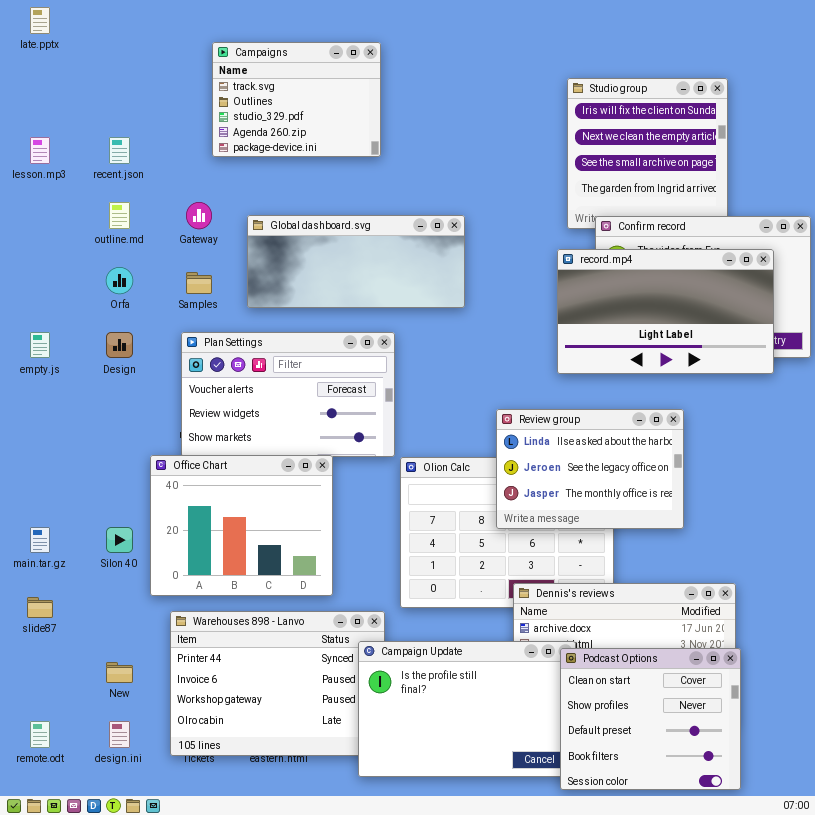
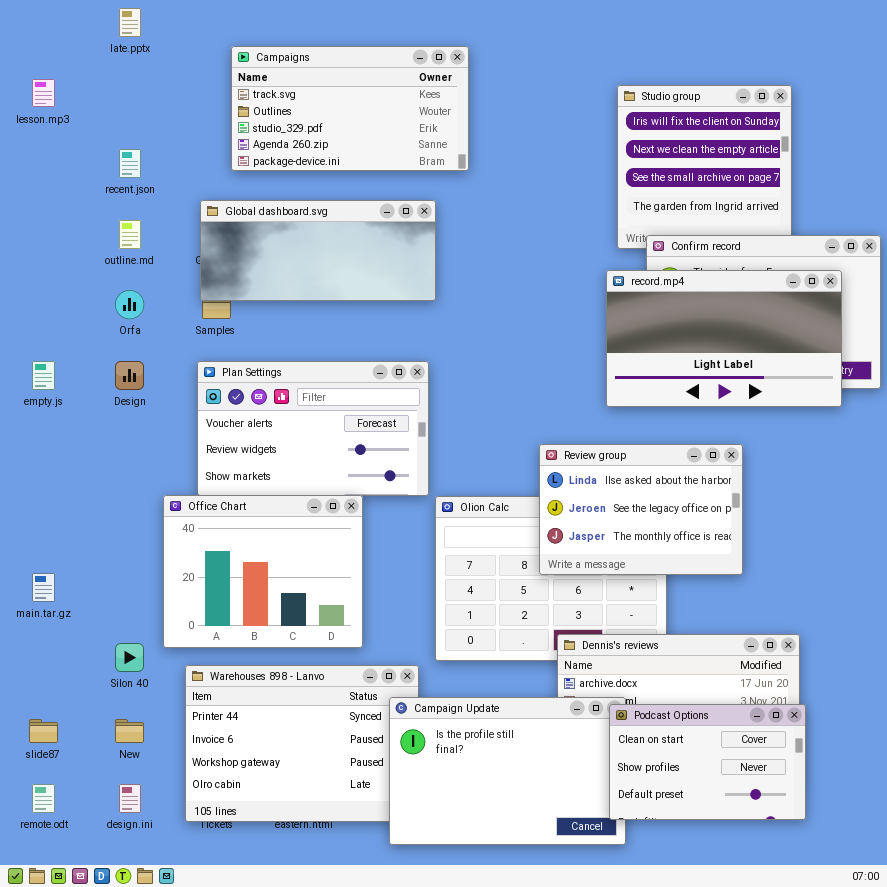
late.pptx: [30,7,50,34] -> [119,8,141,37], moved
Campaigns: [212,42,381,157] -> [231,46,469,171], resized
lesson.mp3: [30,137,50,164] -> [32,79,55,107], moved
Global dashboard.svg: [247,215,465,308] -> [200,200,436,301], moved
Silon 40: [106,527,133,553] -> [115,643,144,672], moved
slide87: [27,597,53,618] -> [29,719,58,743], moved
Podcast Options: [560,648,741,790] -> [609,704,806,820], resized

